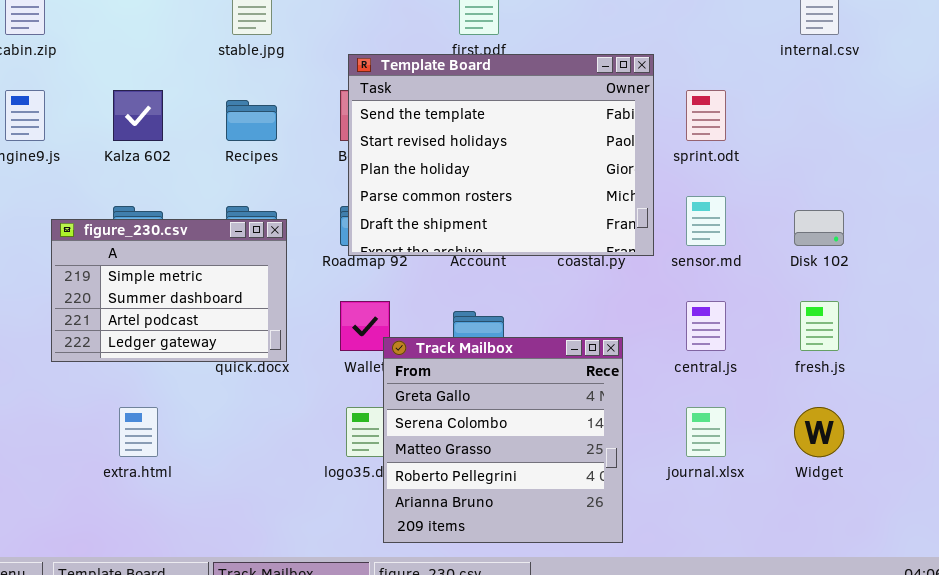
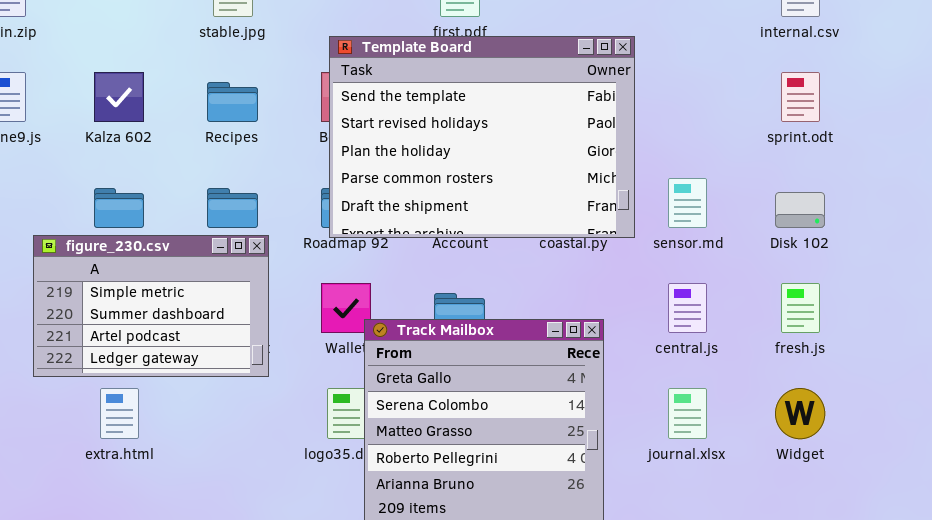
sprint.odt: [686,90,726,141] -> [781,72,820,122], moved
figure_230.csv: [51,219,287,362] -> [33,235,269,377], moved

